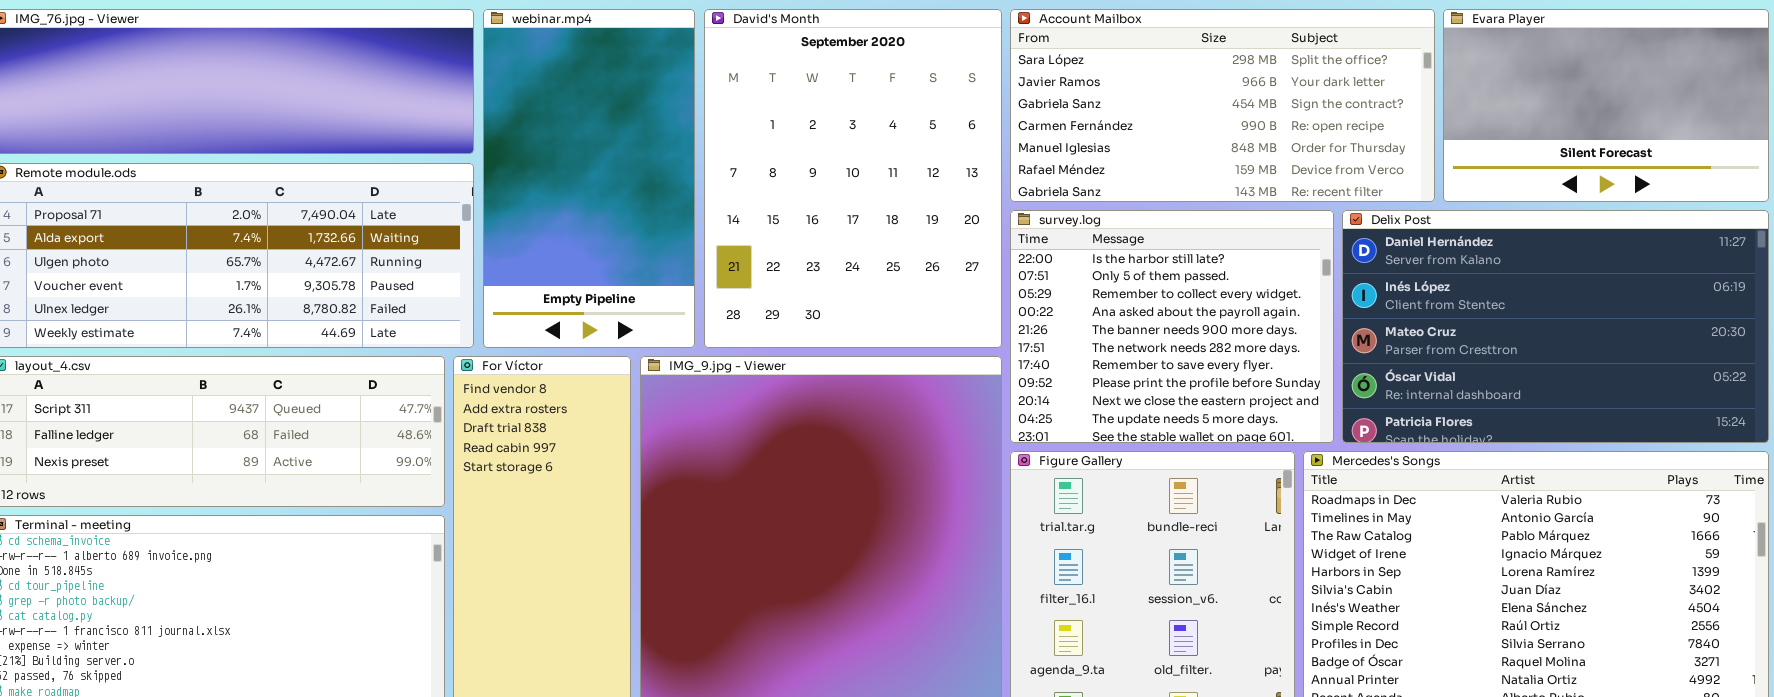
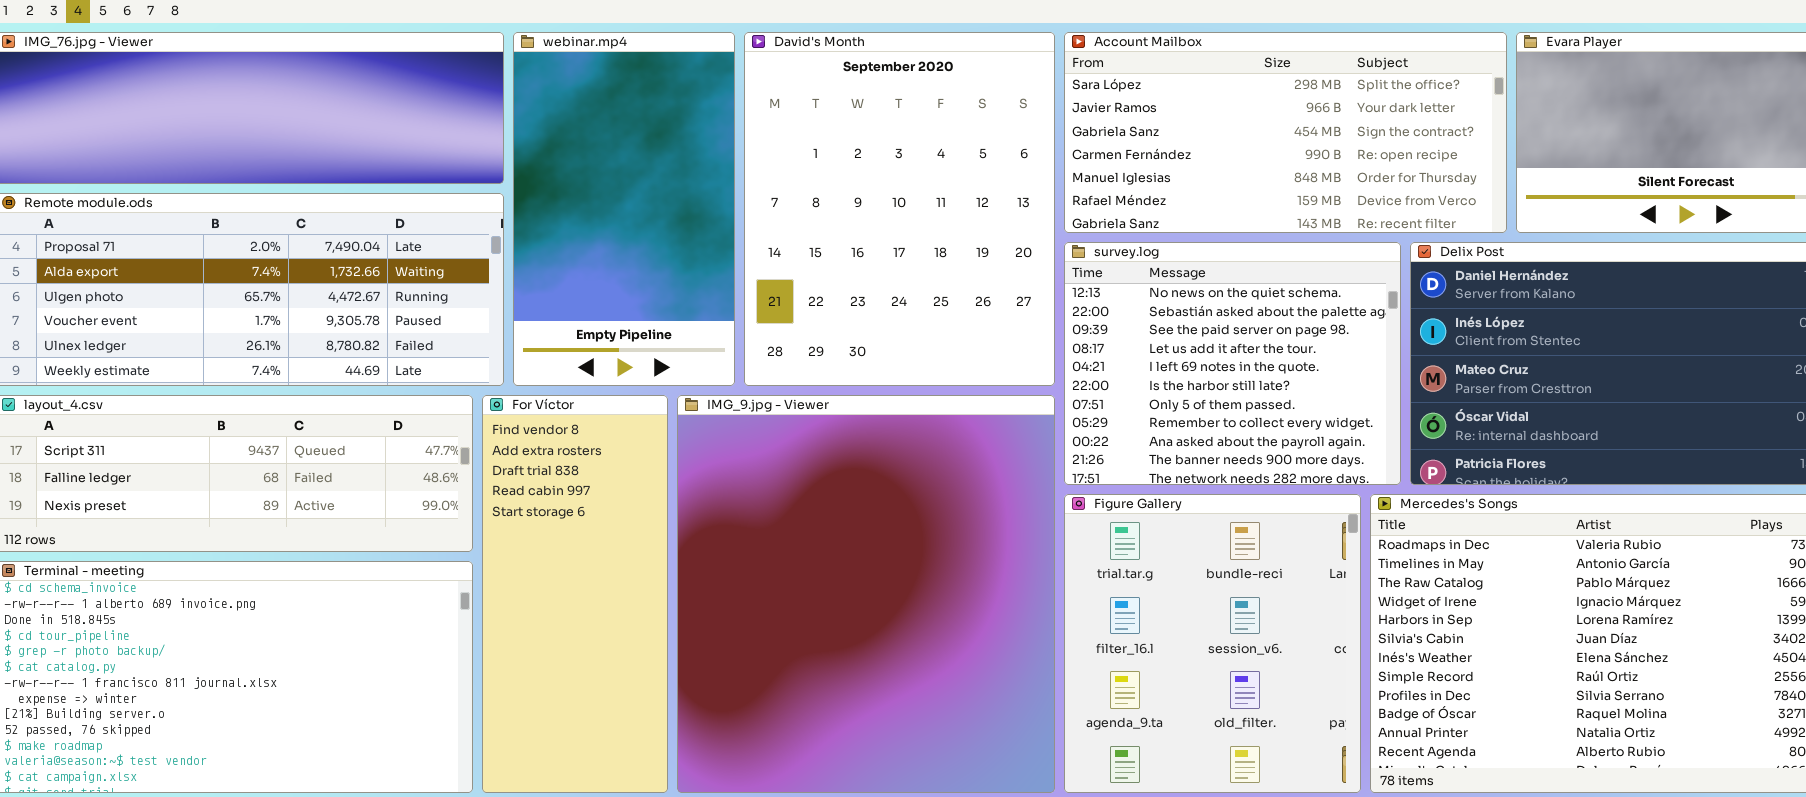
survey.log: [1010,210,1334,443] -> [1064,242,1401,485], scrolled up 5 rows

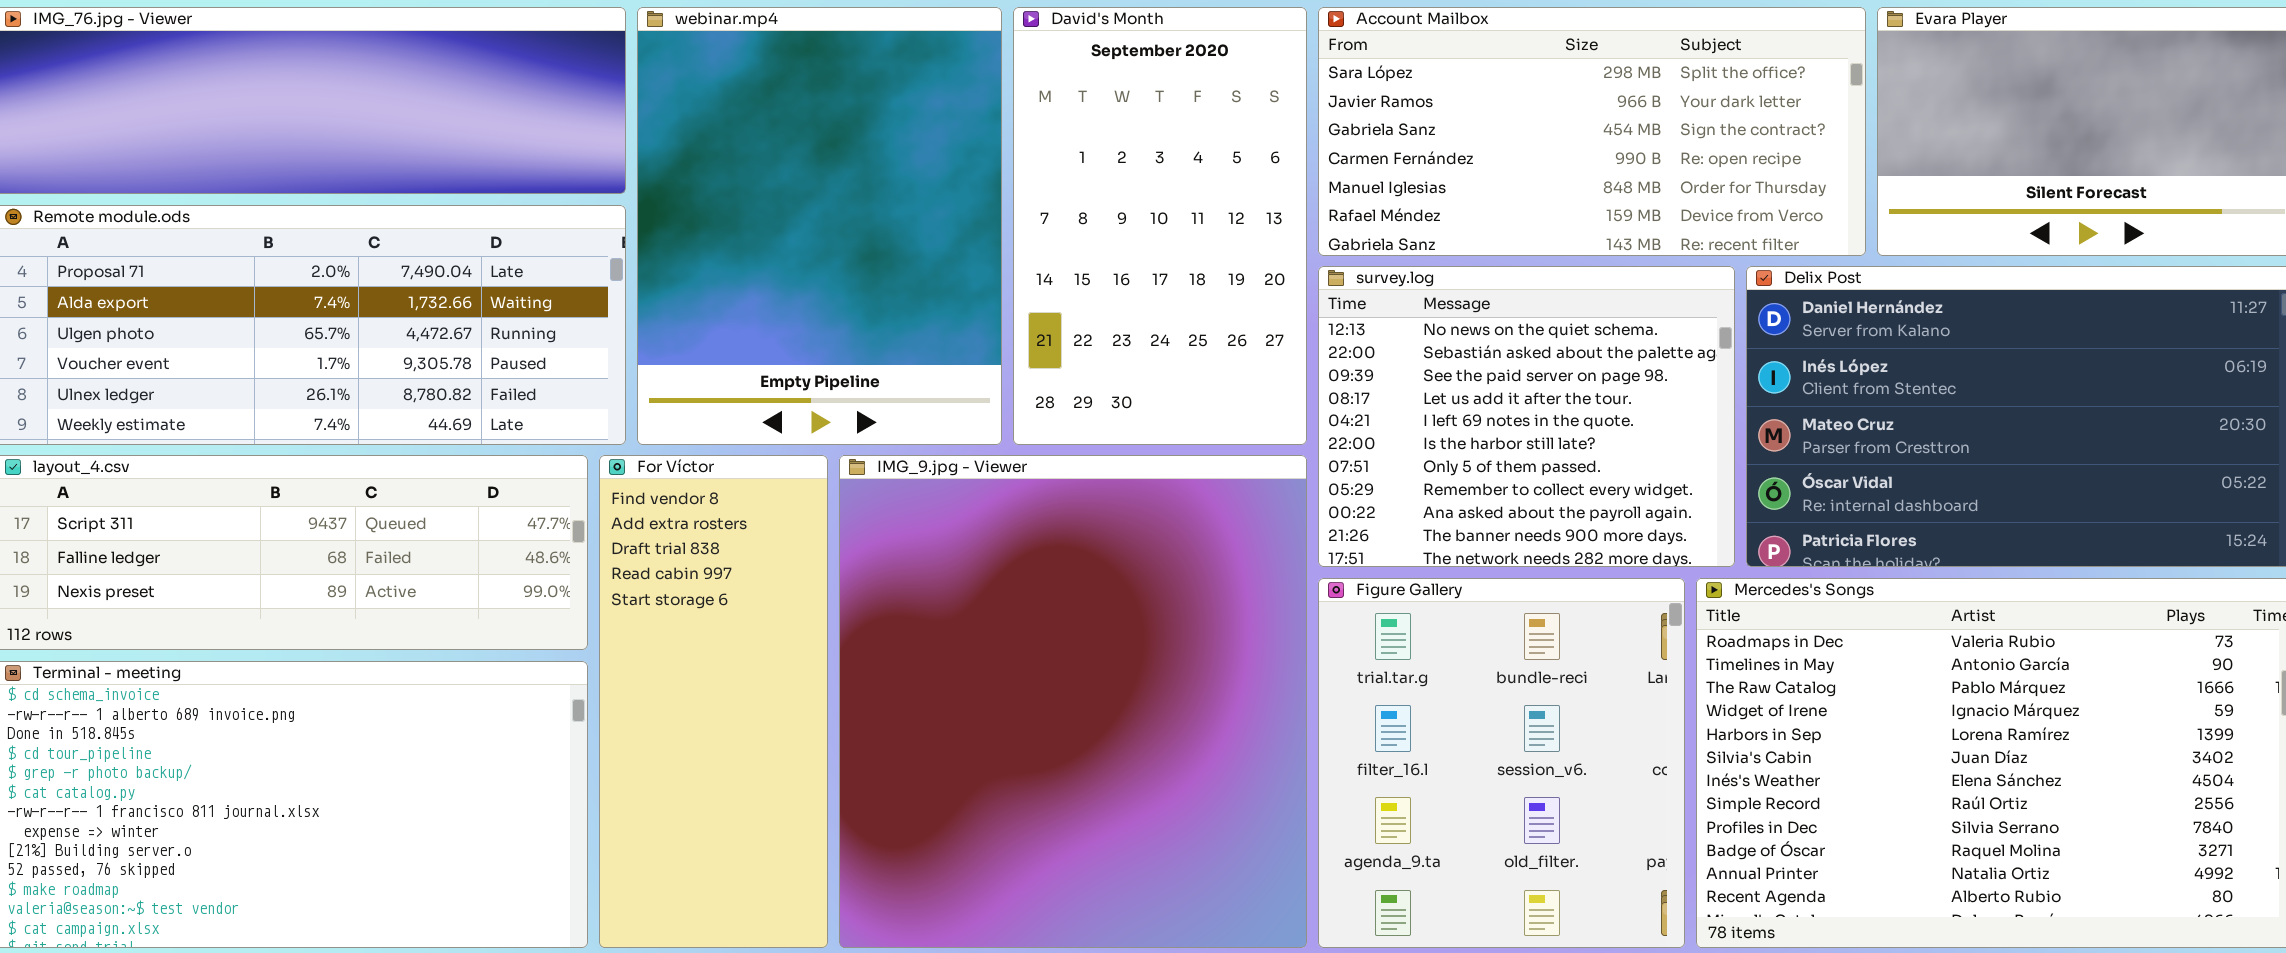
webinar.mp4: [513,32,735,386] -> [637,7,1002,445], resized
David's Month: [744,32,1055,386] -> [1013,7,1307,445], resized

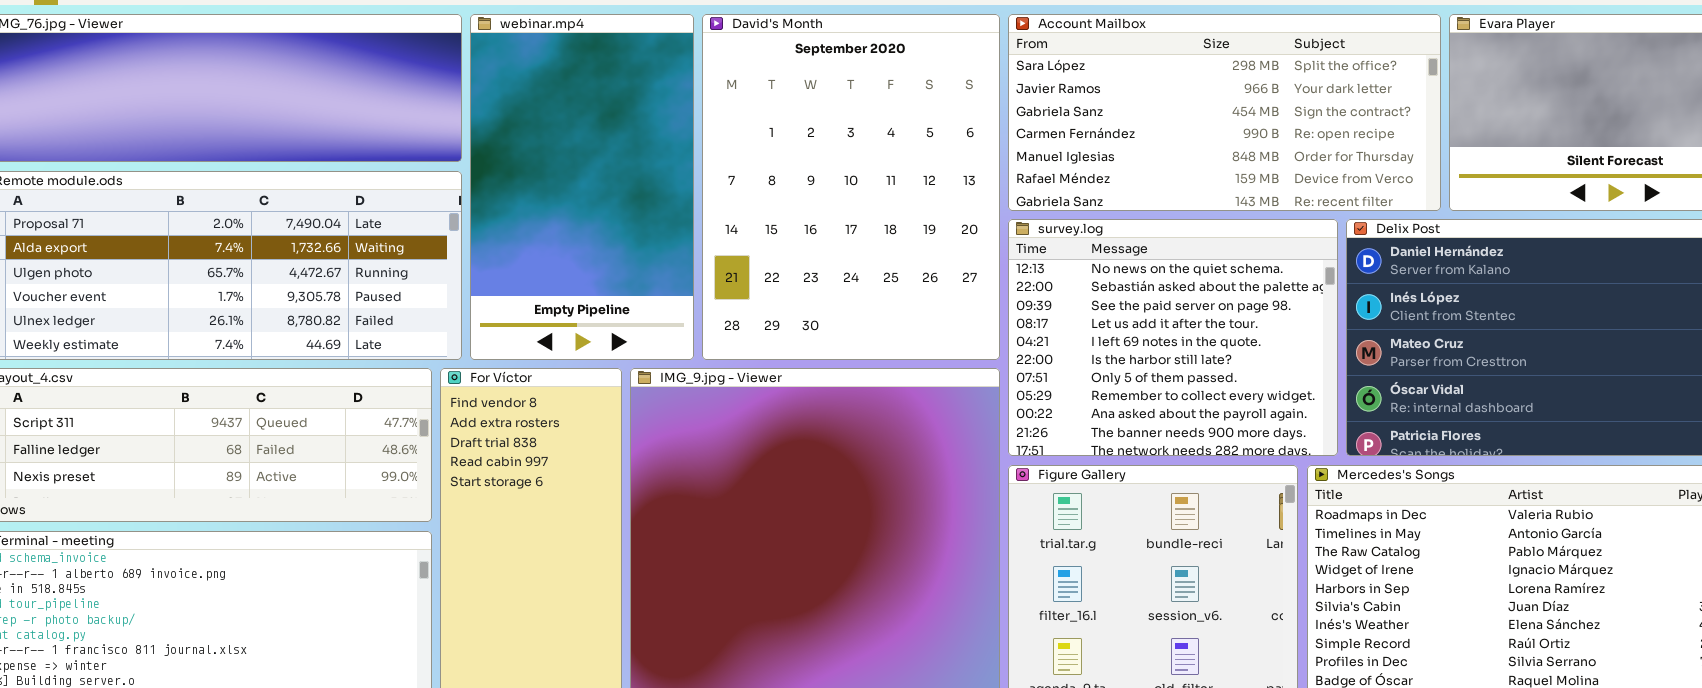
webinar.mp4: [637,7,1002,445] -> [470,14,694,360], resized
David's Month: [1013,7,1307,445] -> [702,14,1000,360], resized

